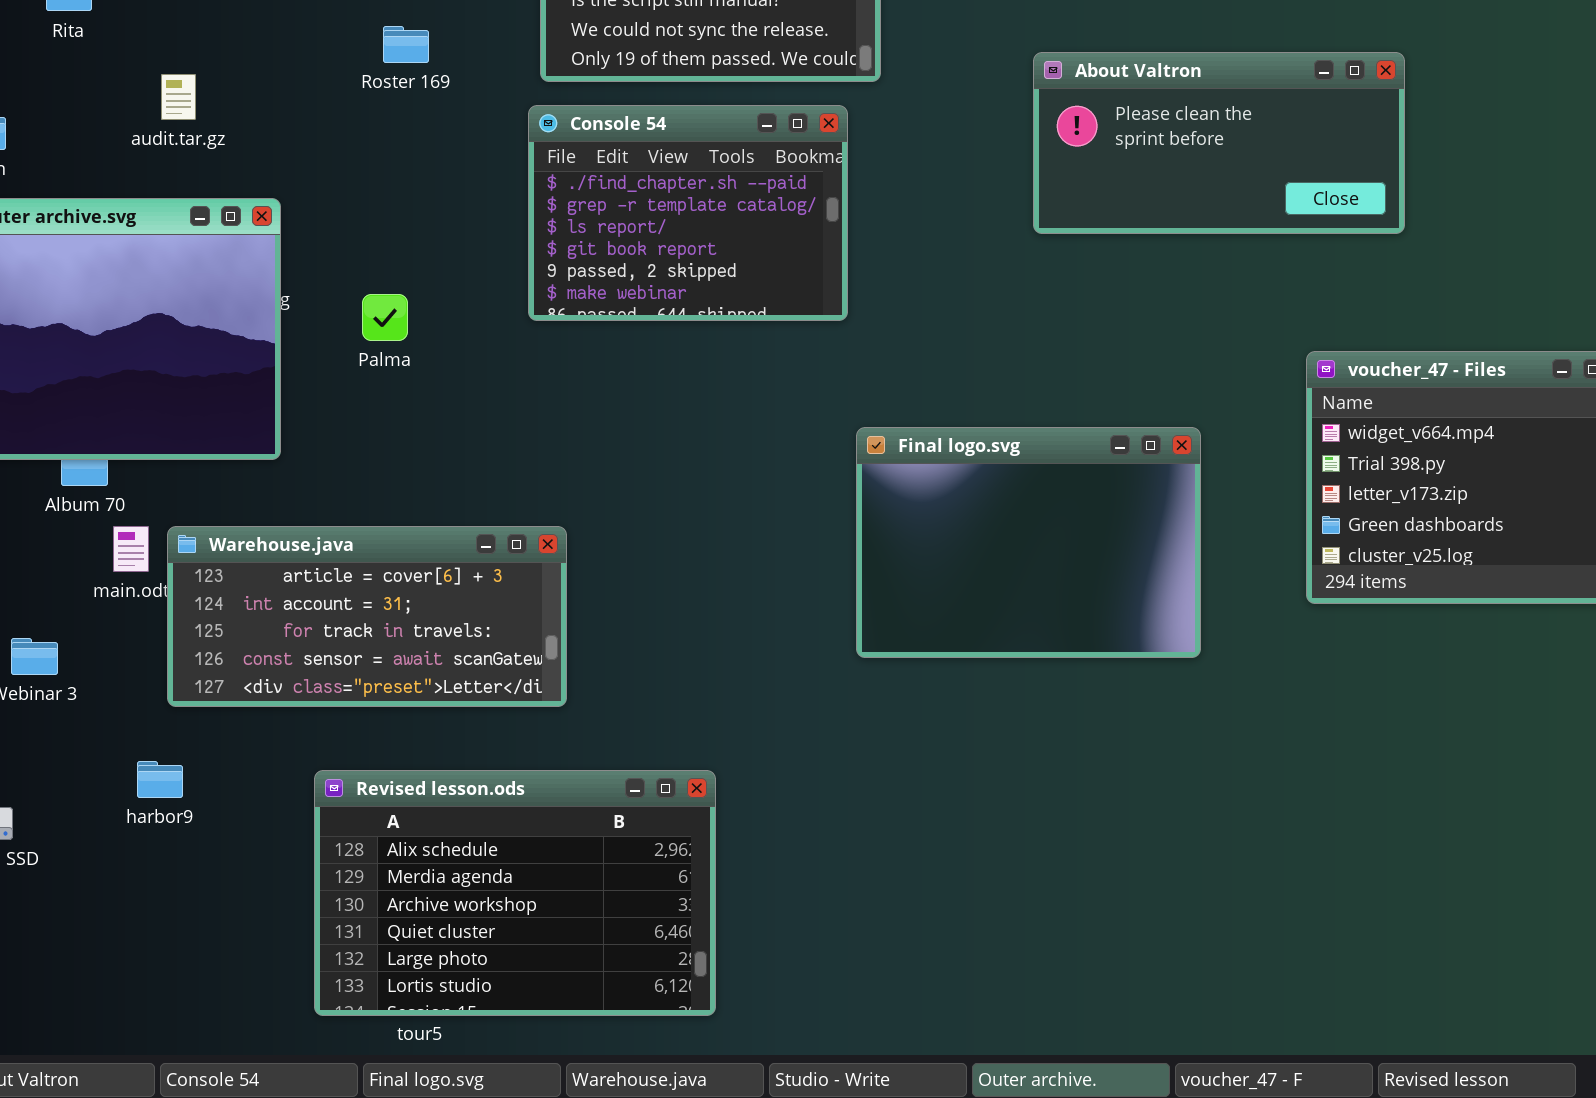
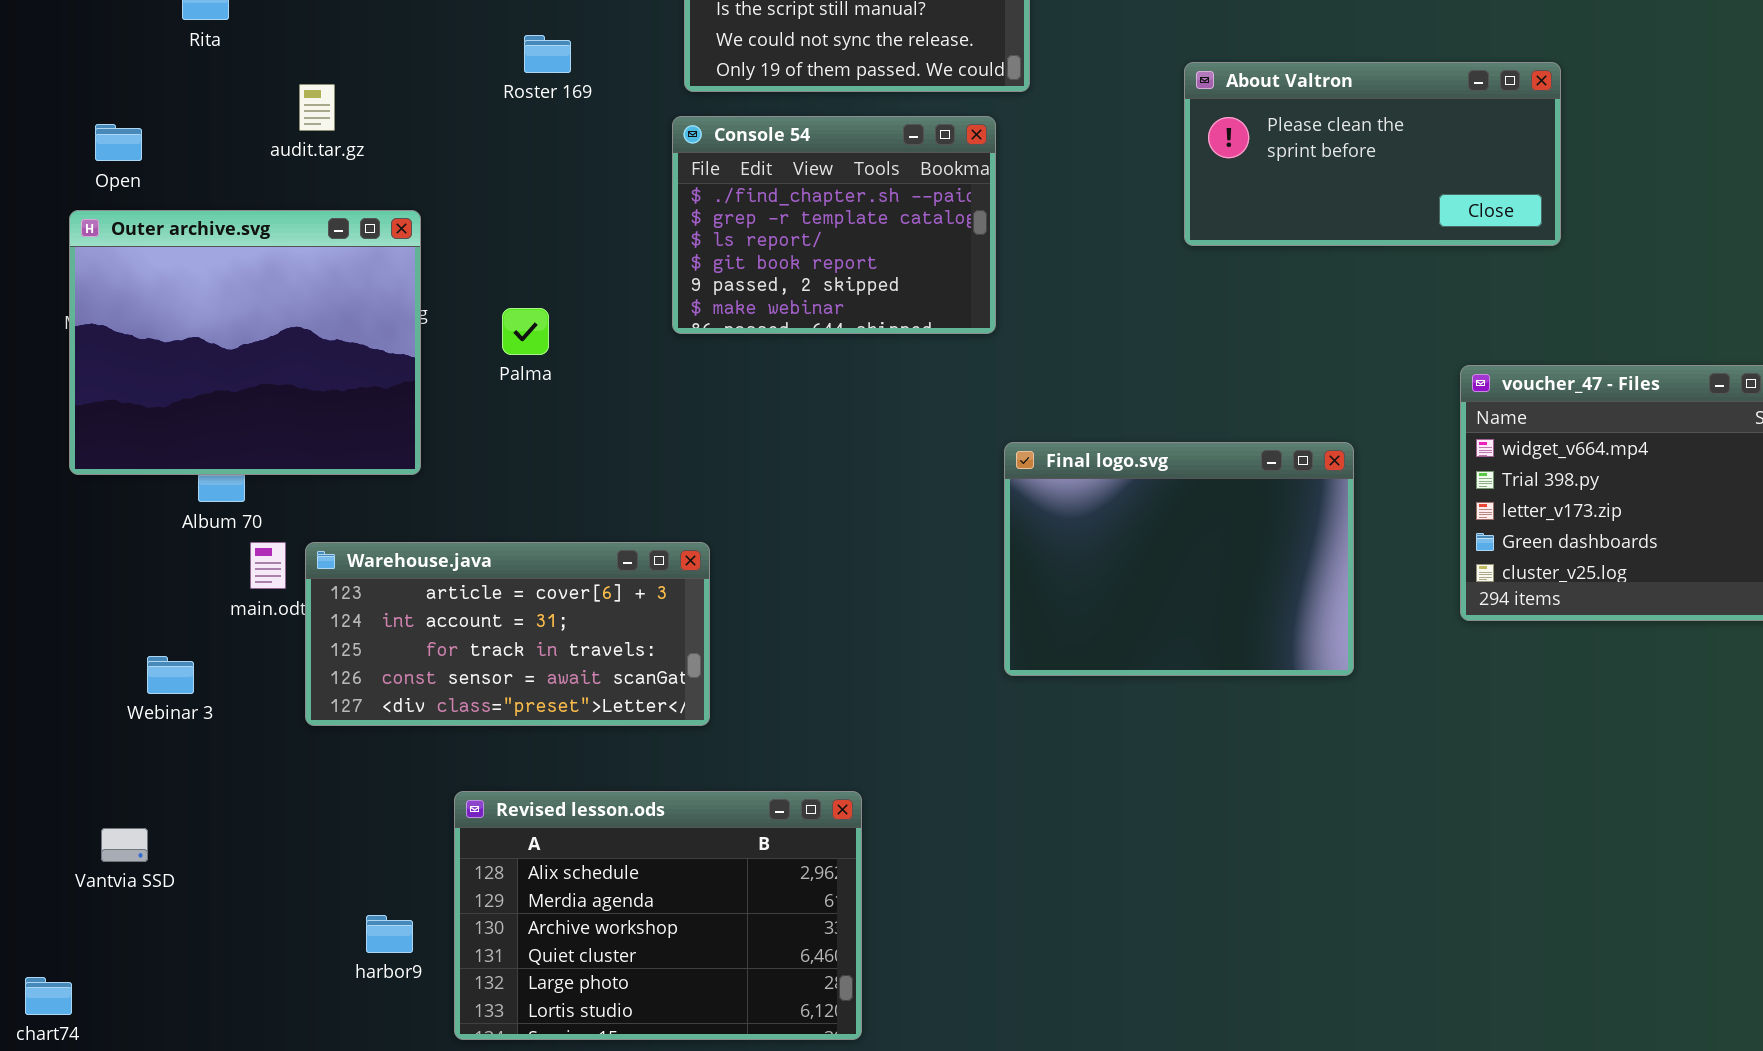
harbor9: [137,761,183,798] -> [366,915,413,953], moved

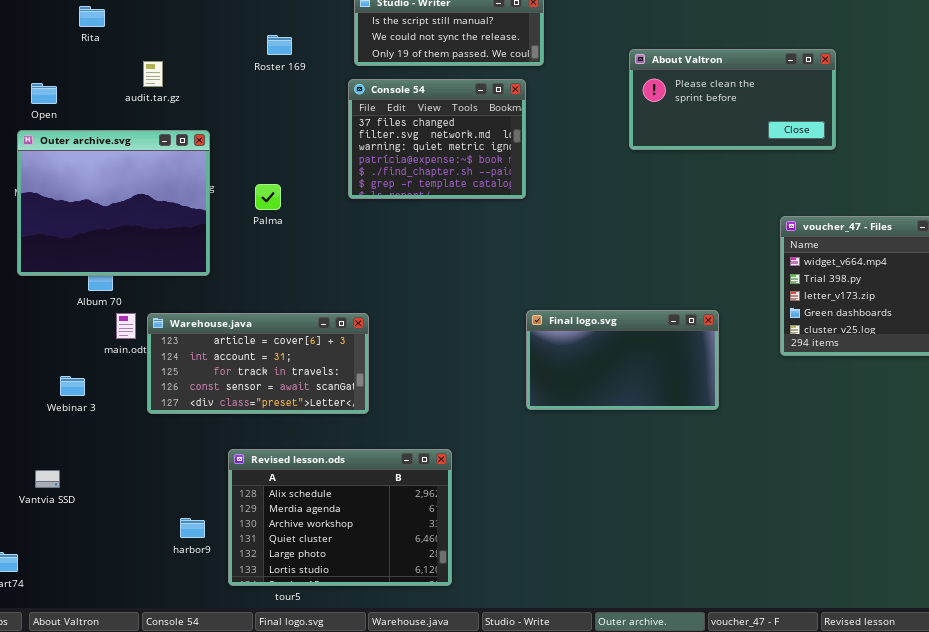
Console 54: [672,116,996,334] -> [348,79,526,199], scrolled up 4 rows
Final logo.svg: [1004,442,1354,676] -> [526,310,719,410], moved, resized

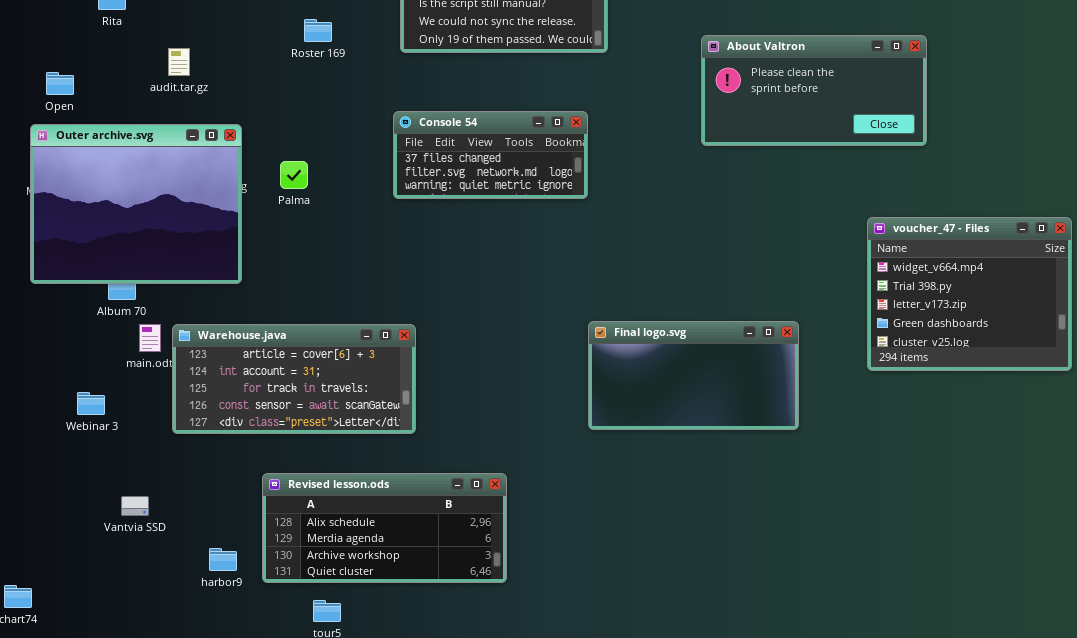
Console 54: [348,79,526,199] -> [393,111,588,199], resized
Palma: [255,184,281,210] -> [280,161,308,189], moved
Revised lesson.ods: [228,449,452,586] -> [262,473,507,583], resized
Vantvia SSD: [35,470,60,488] -> [121,496,149,516], moved

